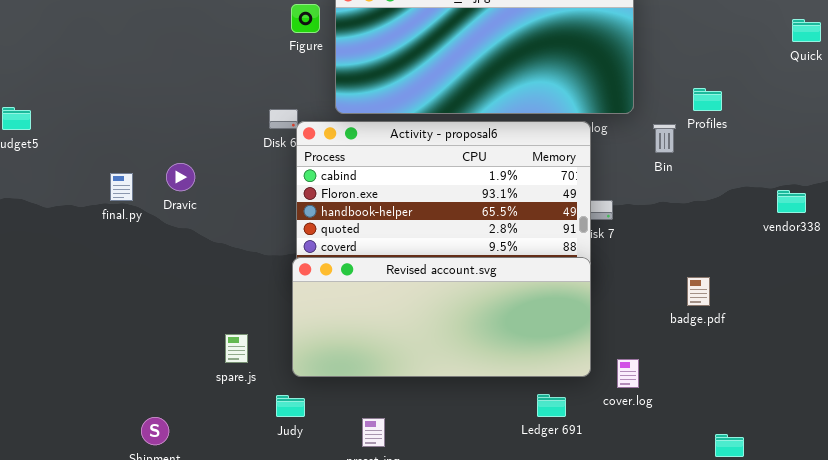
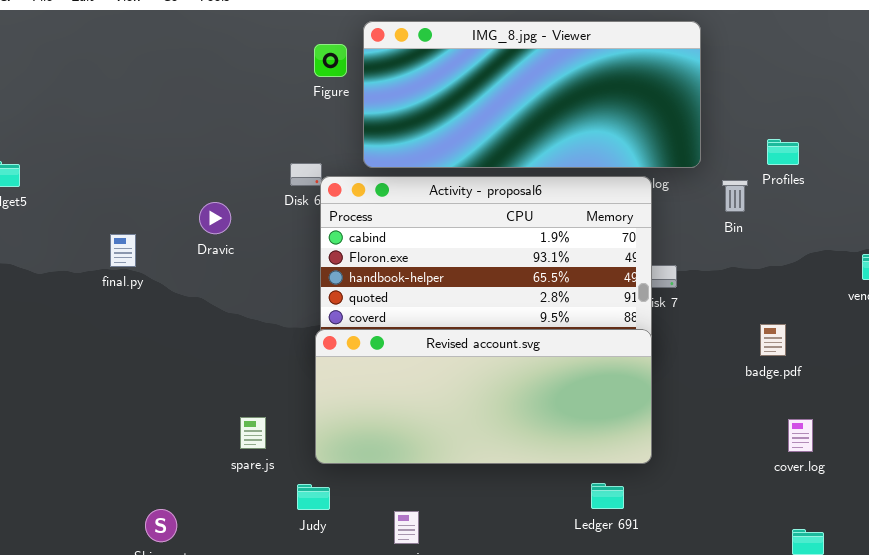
Dravic: [166,163,195,191] -> [199,202,231,234], moved
badge.pdf: [687,277,710,306] -> [760,324,786,356], moved
cover.log: [617,359,639,388] -> [788,419,813,452], moved

